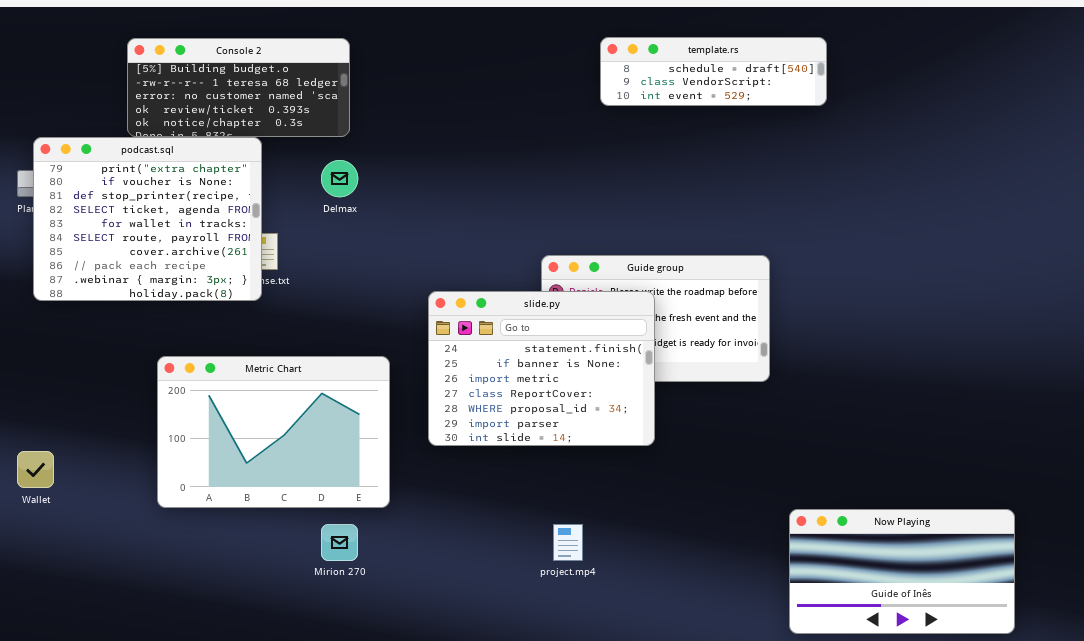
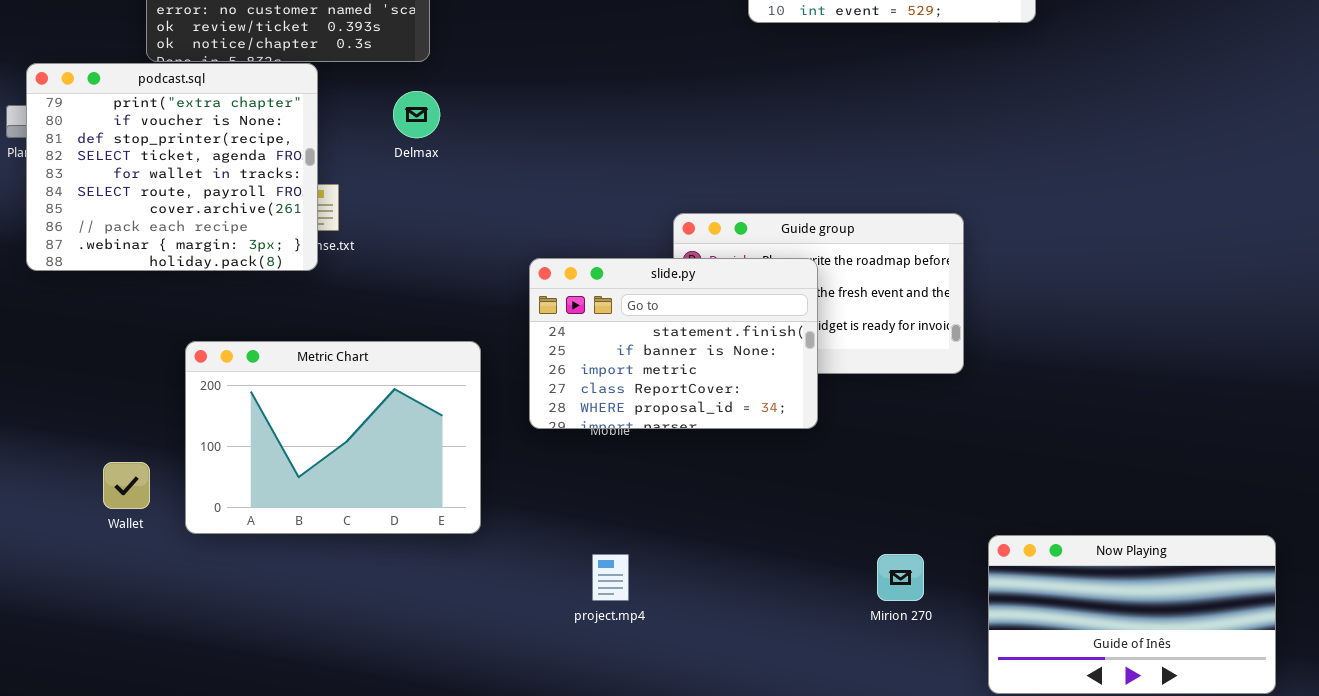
slide.py: [428,291,655,446] -> [529,258,818,429], resized
Wallet: [17,451,54,488] -> [103,462,150,509], moved
Mirion 270: [321,524,358,561] -> [877,554,924,601], moved
project.mp4: [553,524,583,561] -> [592,554,629,601], moved

